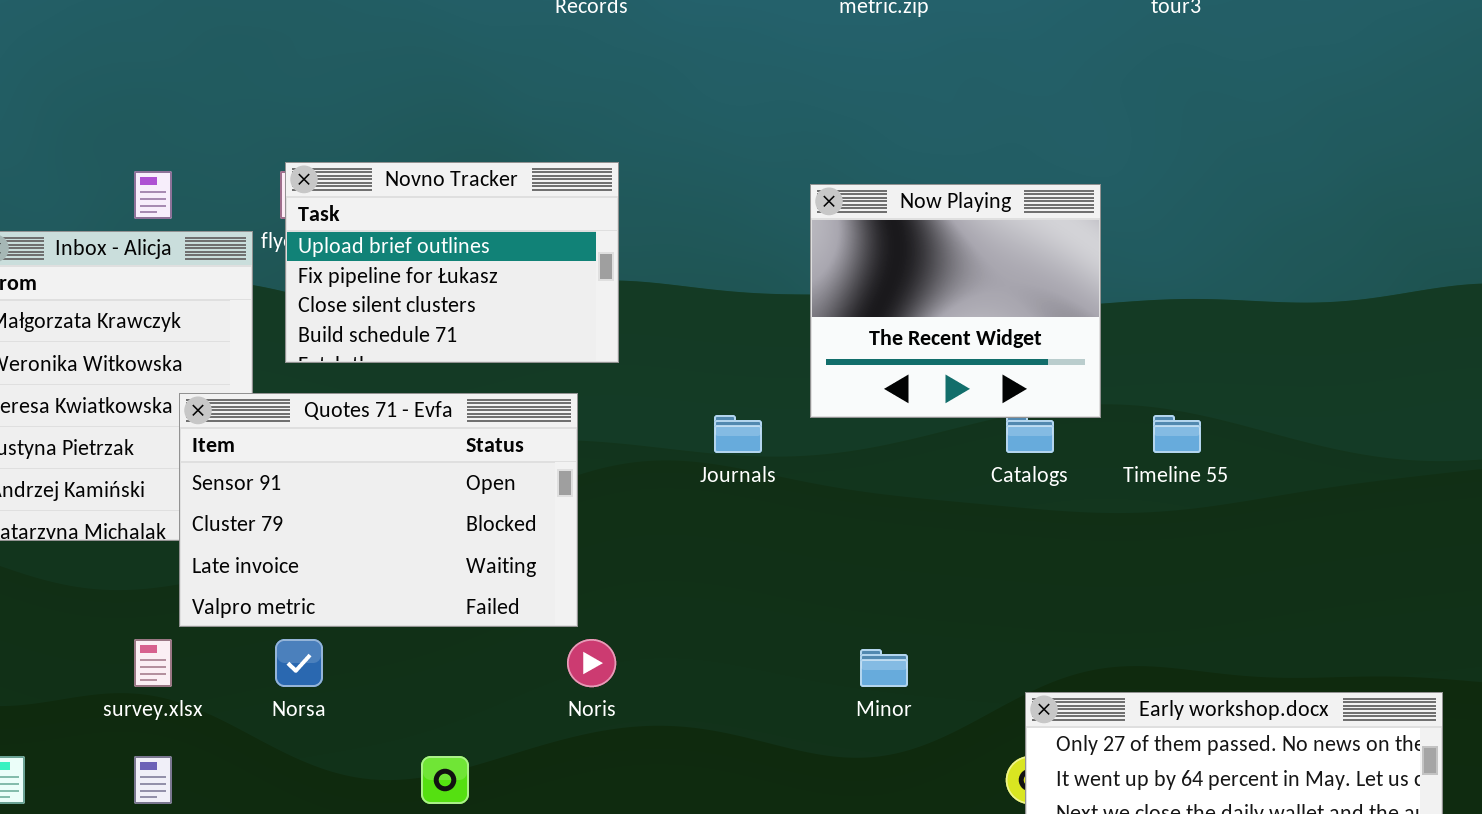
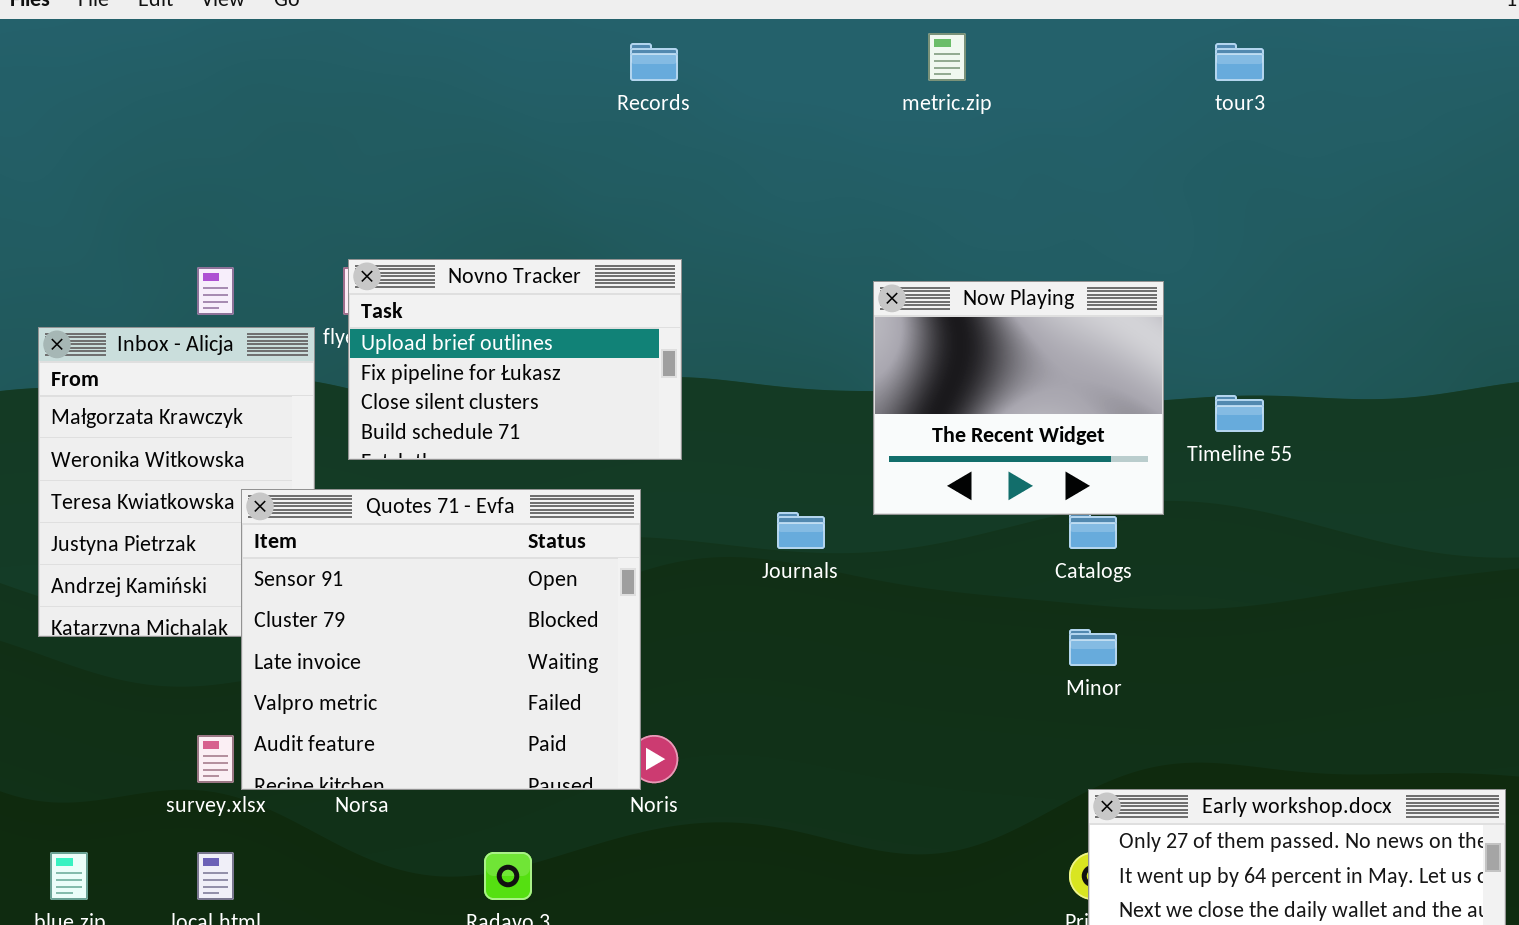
Quotes 71 - Evfa: [179,393,578,627] -> [241,489,641,790], resized
Timeline 55: [1153,415,1201,453] -> [1215,395,1264,432], moved
Minor: [860,649,908,687] -> [1069,629,1117,666], moved

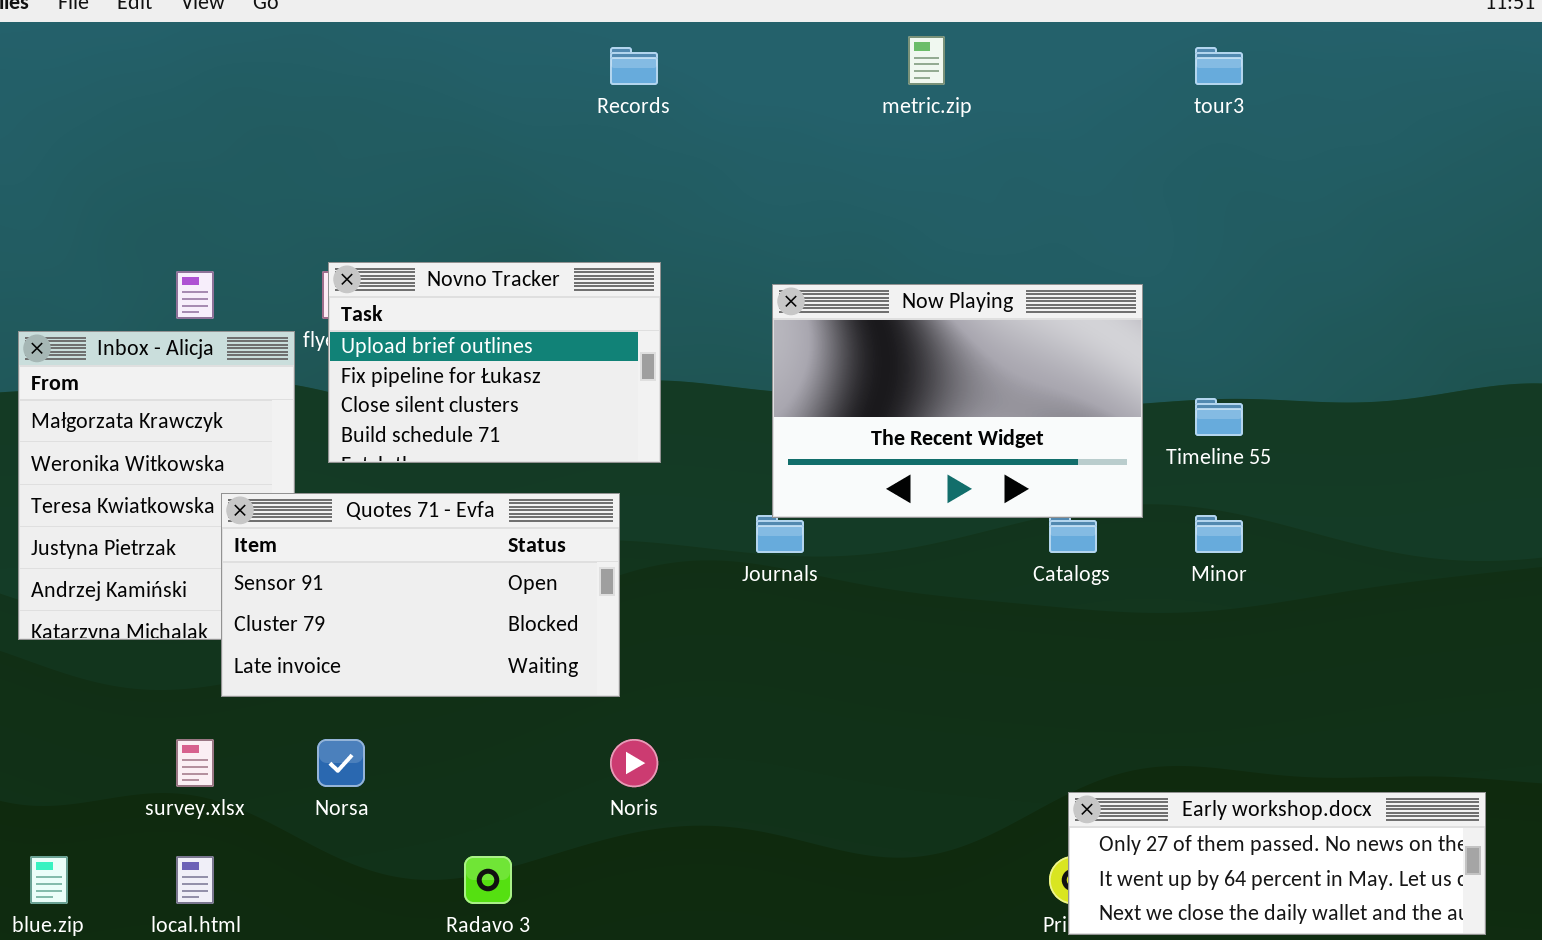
Now Playing: [873,281,1164,515] -> [772,284,1143,518], resized
Quotes 71 - Evfa: [241,489,641,790] -> [221,493,620,697], resized
Minor: [1069,629,1117,666] -> [1195,515,1243,553], moved

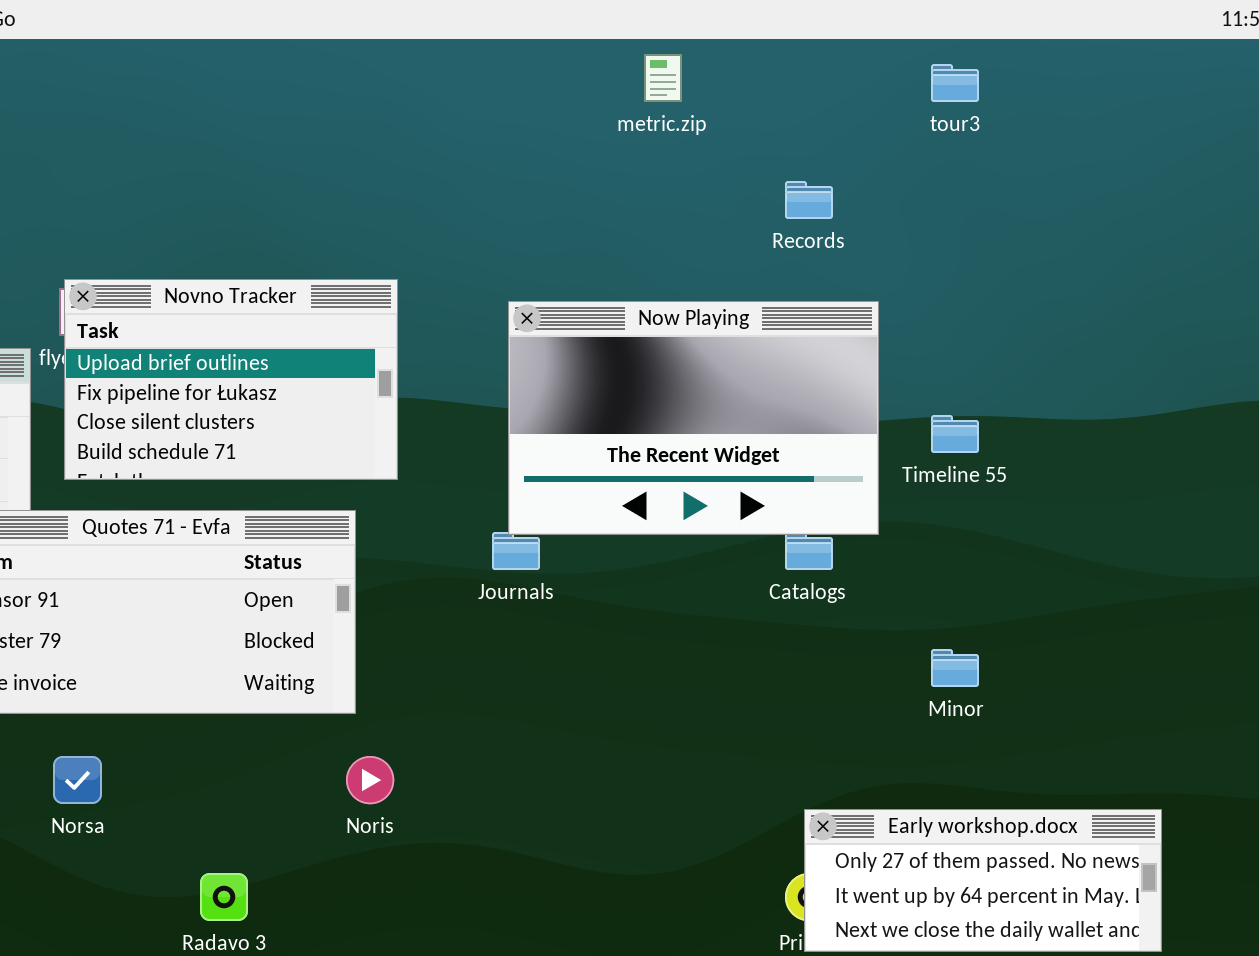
Records: [610,47,658,85] -> [785,181,833,219], moved
Minor: [1195,515,1243,553] -> [931,649,979,687], moved
Early workshop.docx: [1068,792,1486,935] -> [804,809,1162,952], resized

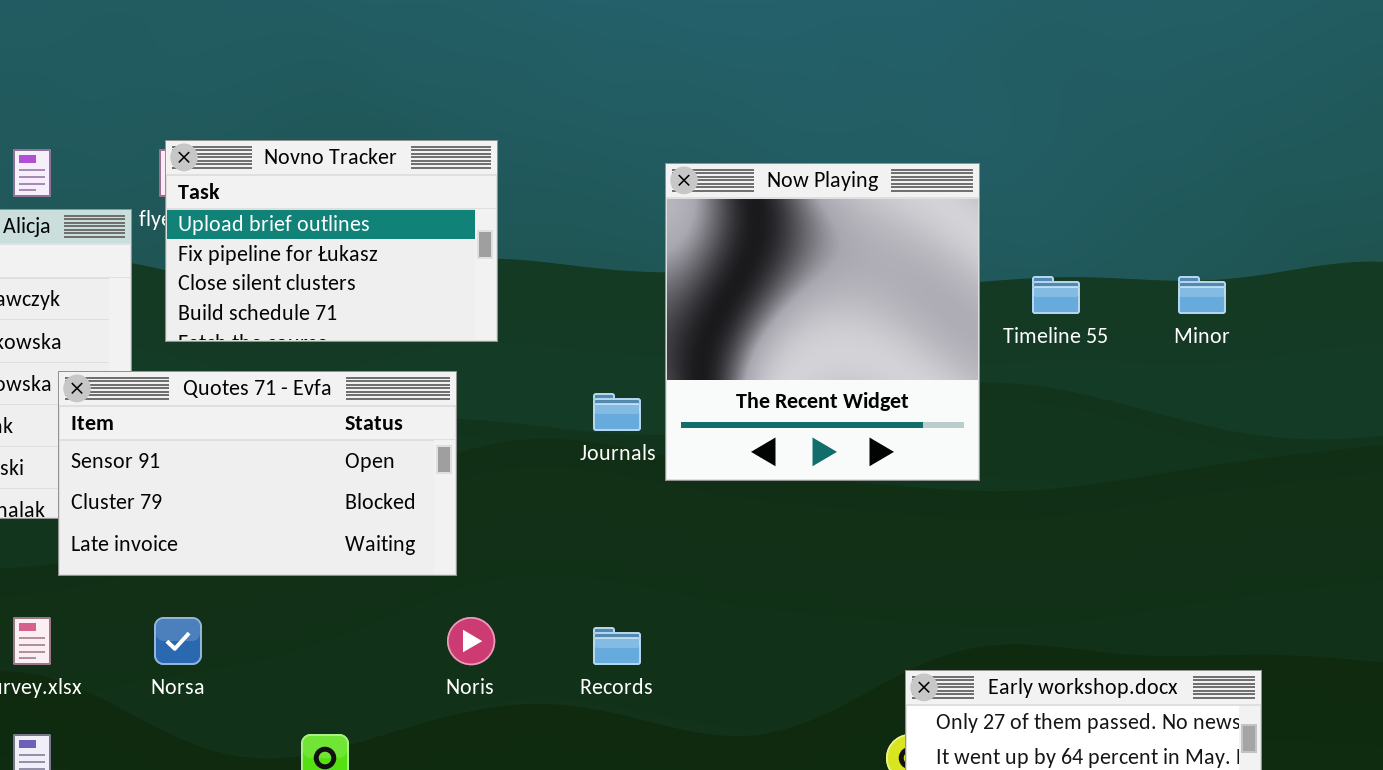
Records: [785,181,833,219] -> [593,627,641,665], moved
Now Playing: [508,301,879,535] -> [665,163,980,481], resized
Minor: [931,649,979,687] -> [1178,276,1226,314], moved

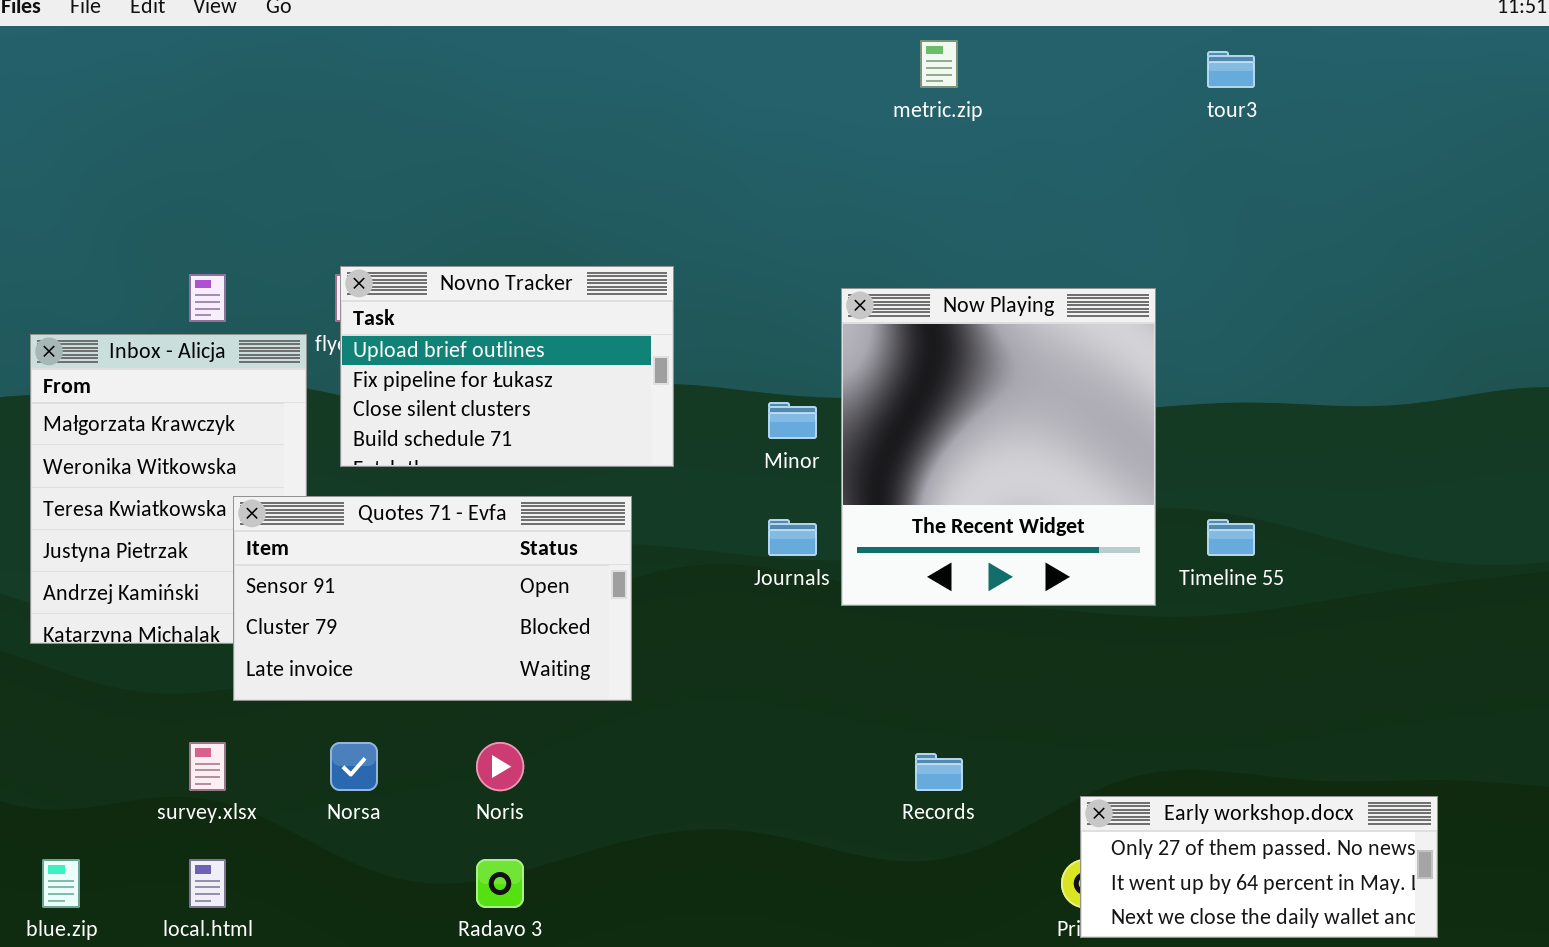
Timeline 55: [1032,276,1080,314] -> [1207,519,1255,556], moved
Minor: [1178,276,1226,314] -> [768,402,817,439], moved
Noris: [447,617,495,665] -> [476,742,524,791], moved
Records: [593,627,641,665] -> [915,753,963,791], moved

